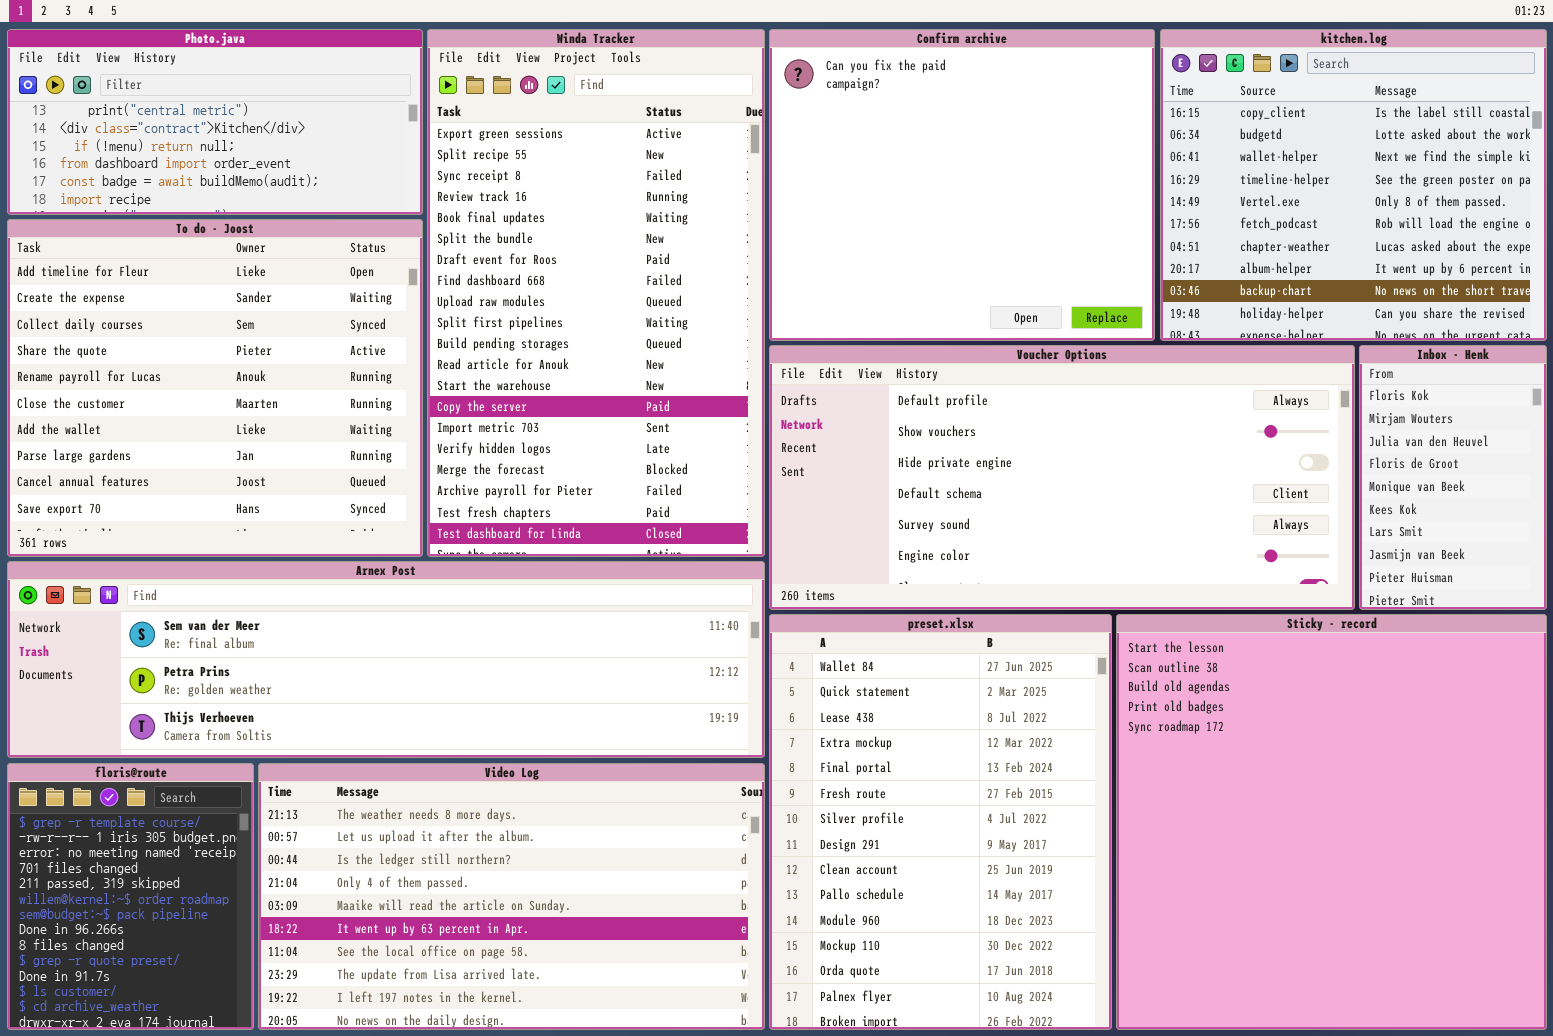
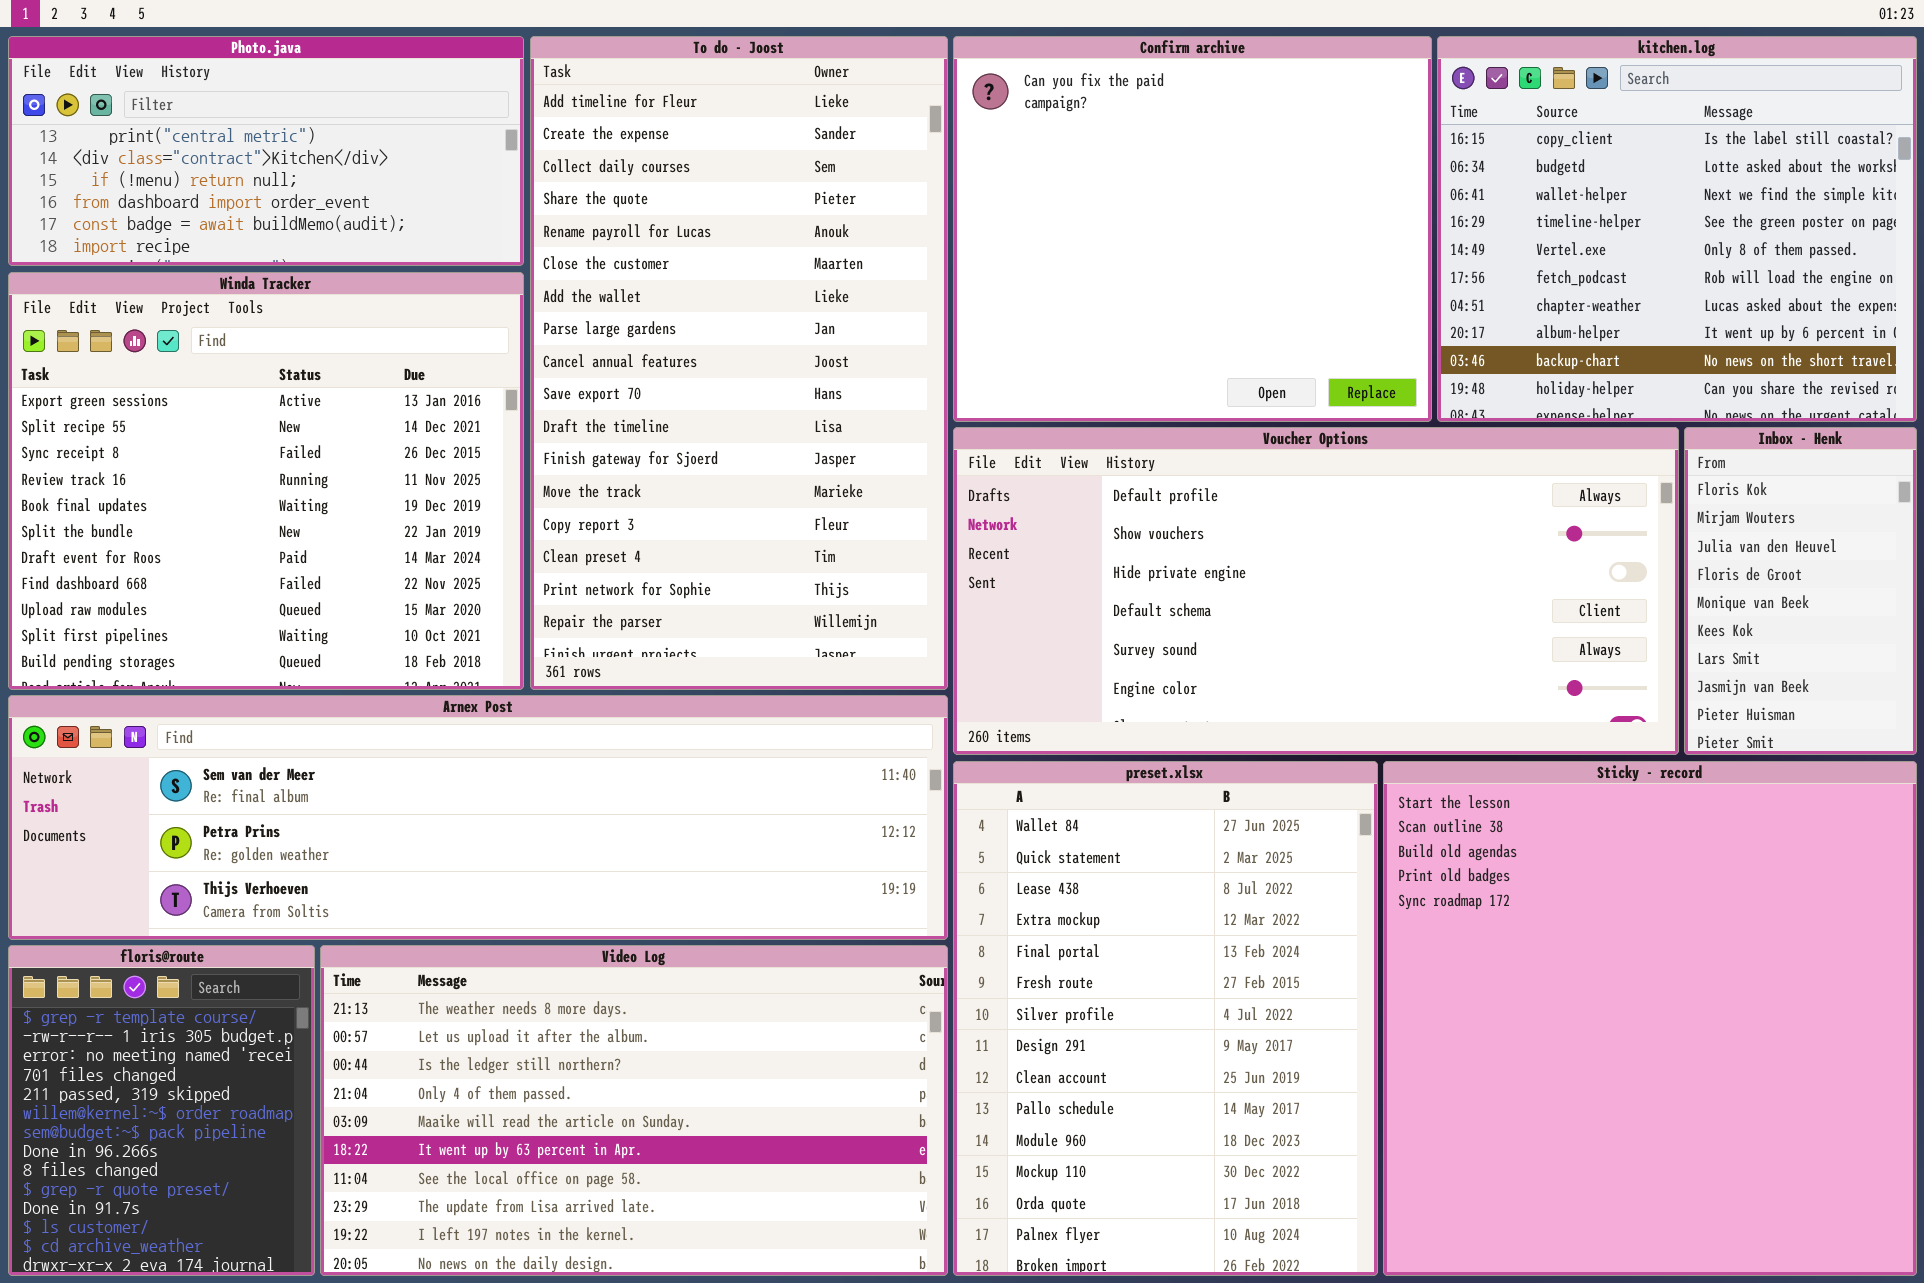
Winda Tracker: [427,29,765,557] -> [8,272,524,690], moved, resized
To do - Joost: [7,219,423,557] -> [530,36,948,690], moved, resized

